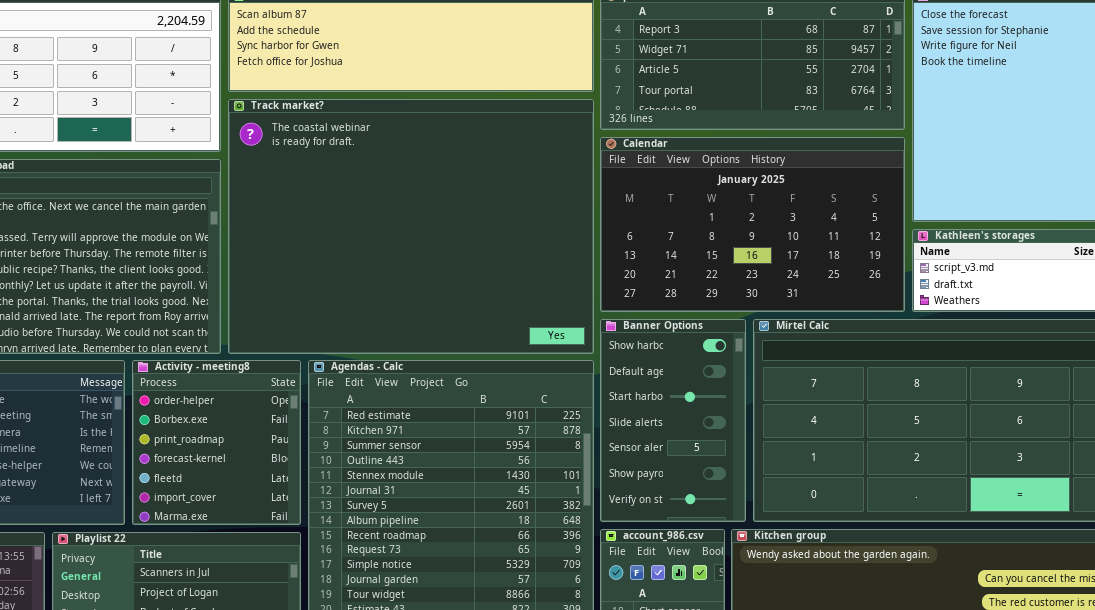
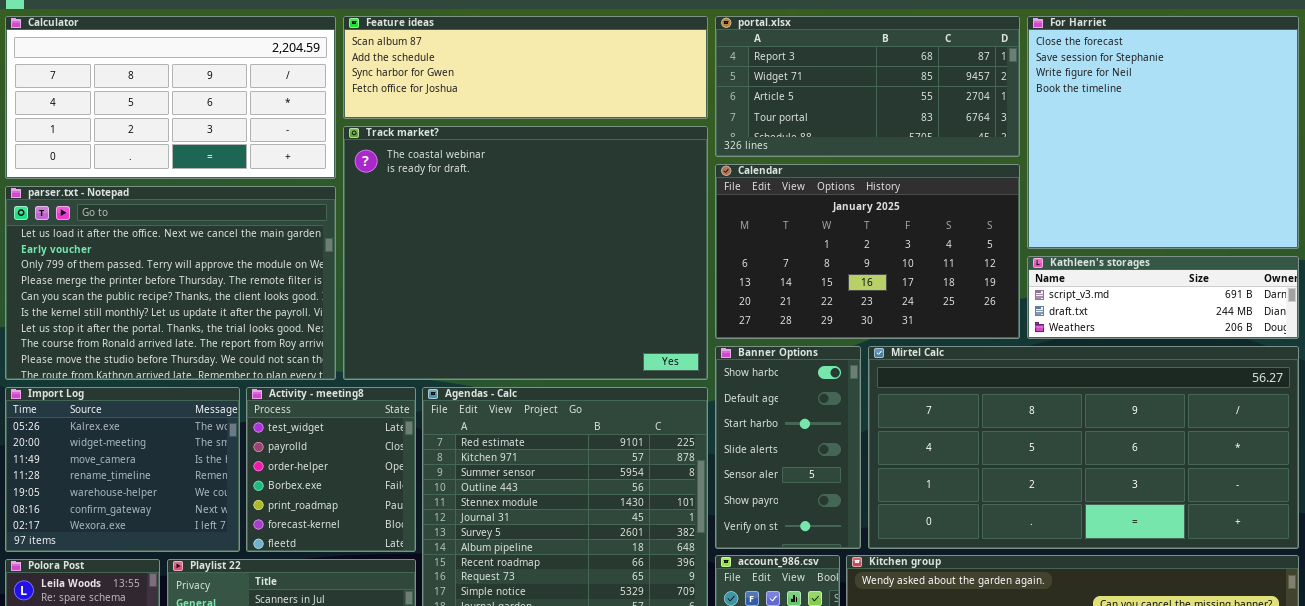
Activity - meeting8: [132,360,301,525] -> [246,387,416,552], scrolled up 2 rows

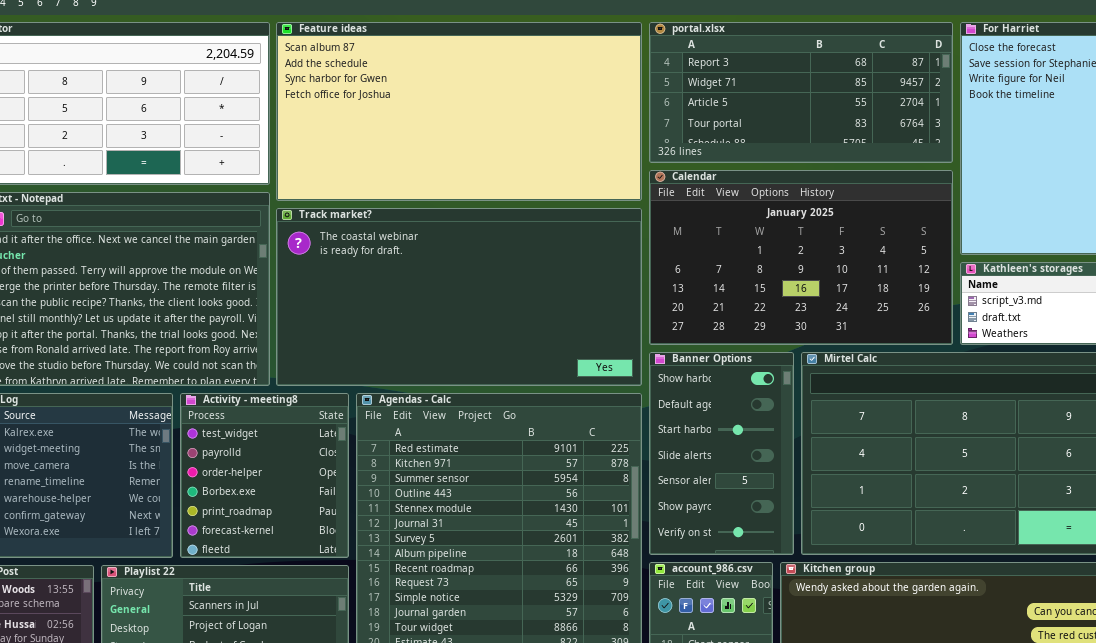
Feature ideas: [343,16,708,119] -> [276,22,642,201], resized
Track market?: [343,126,708,380] -> [276,208,642,386], resized

